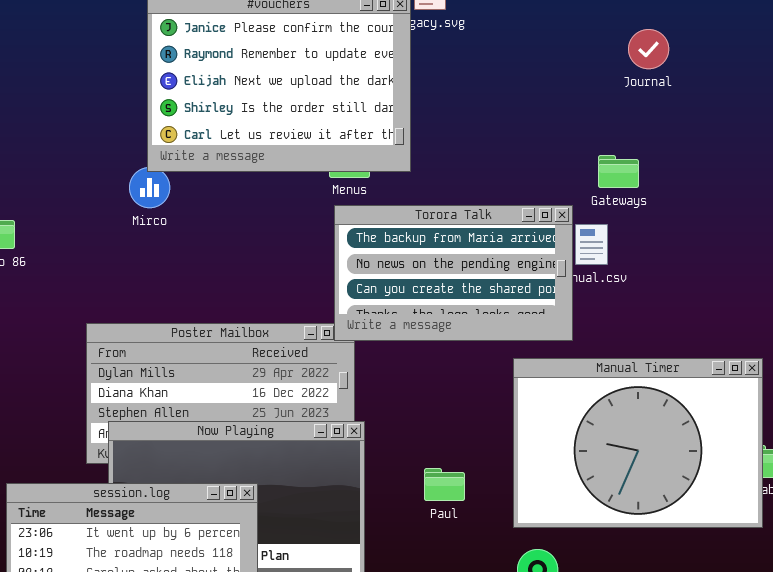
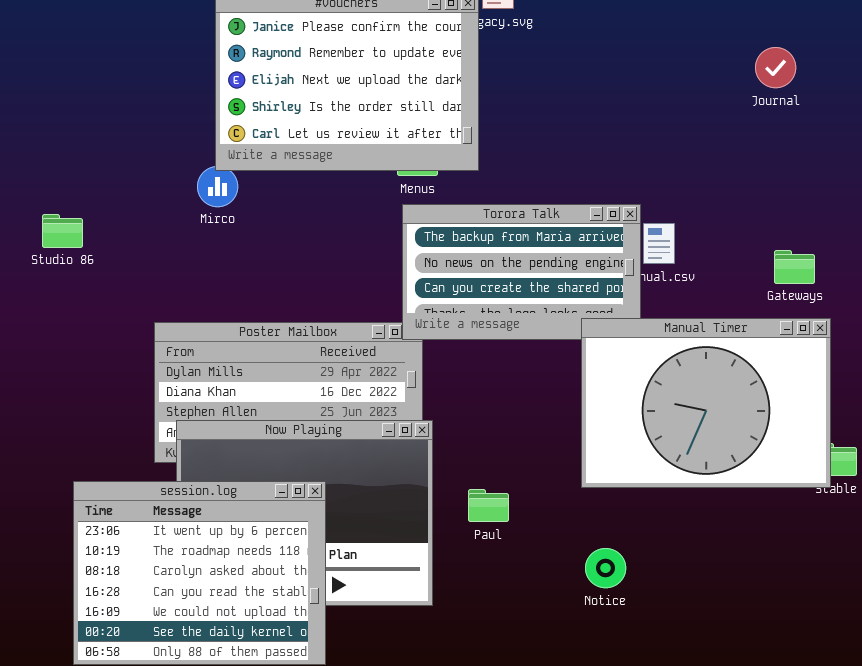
Journal: [628,29,669,69] -> [755,47,796,88], moved
Gateways: [598,155,639,188] -> [774,250,815,284], moved
Manual Timer: [513,358,763,528] -> [581,318,831,488], moved
Paul: [424,468,465,501] -> [468,489,509,522], moved

